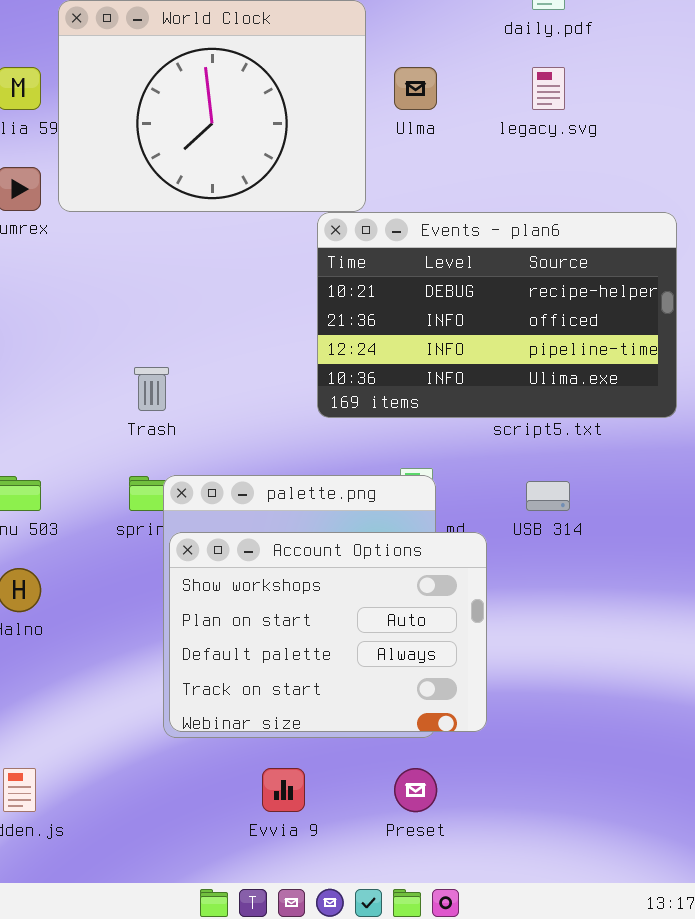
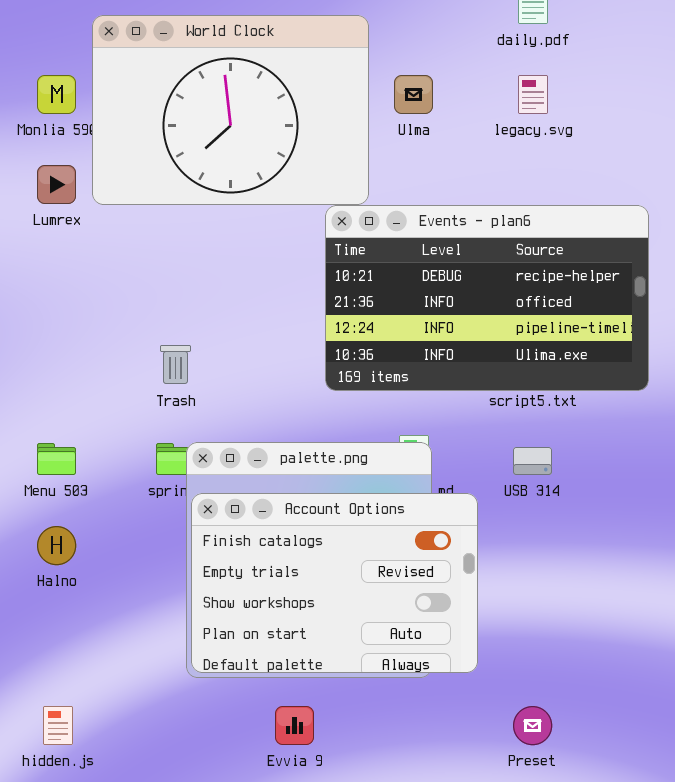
Account Options: [169,532,487,732] -> [191,493,478,673], scrolled up 2 rows
Preset: [394,768,437,812] -> [513,706,552,745], moved

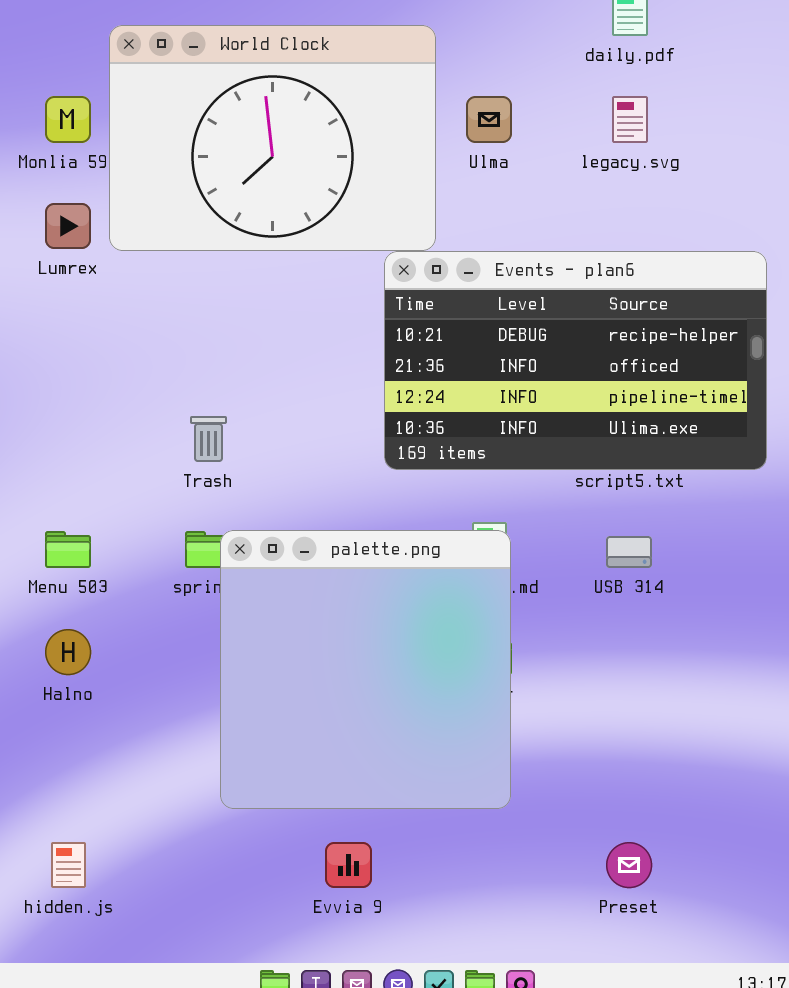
Account Options: [191,493,478,673] -> none, closed

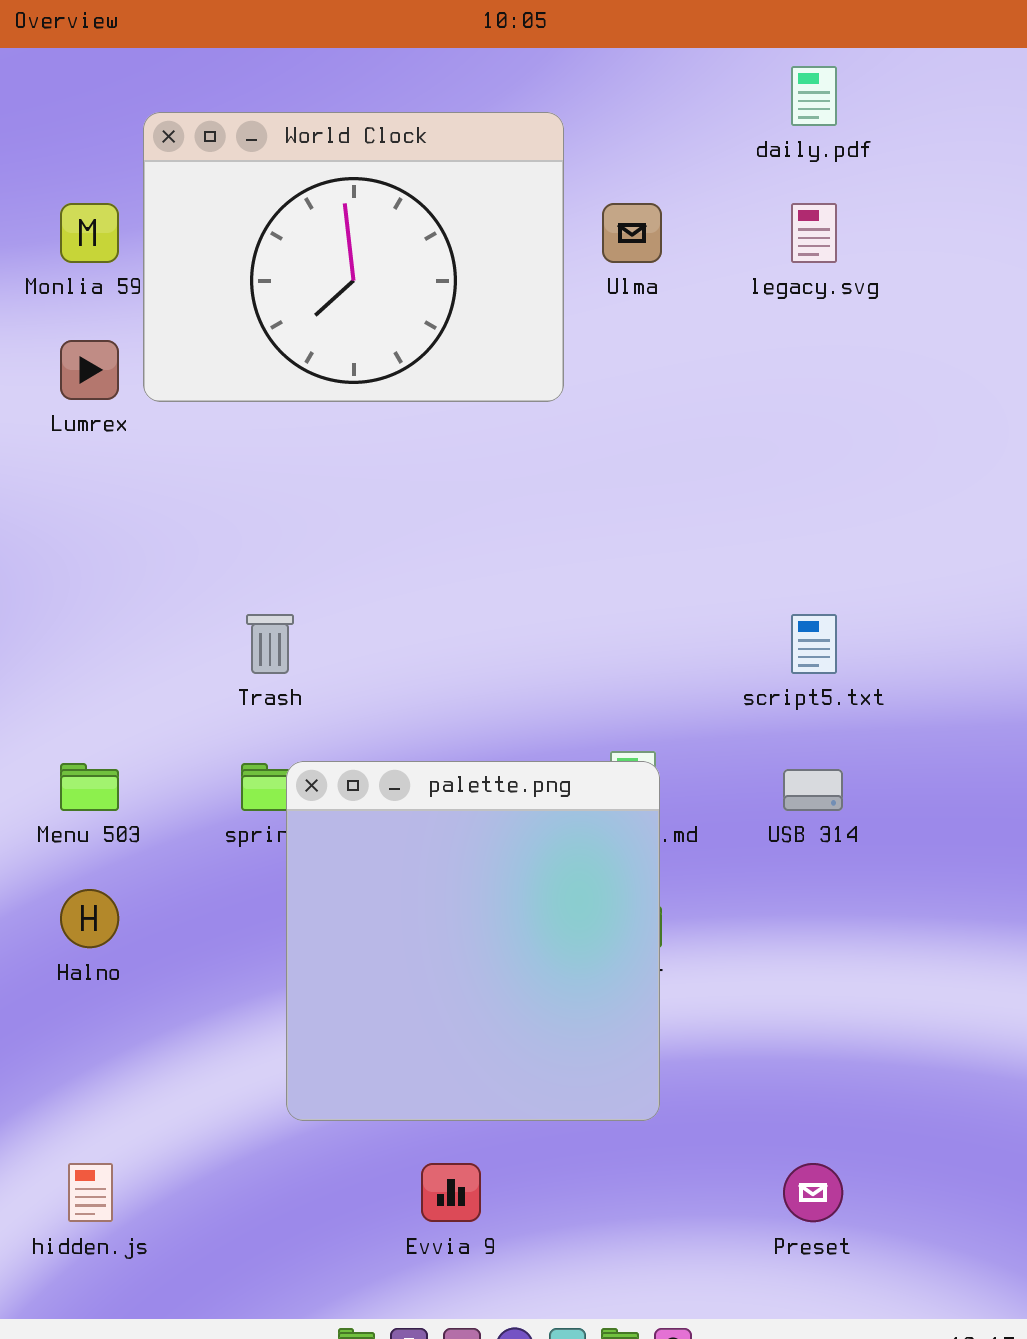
Events - plan6: [384,251,767,470] -> none, closed

